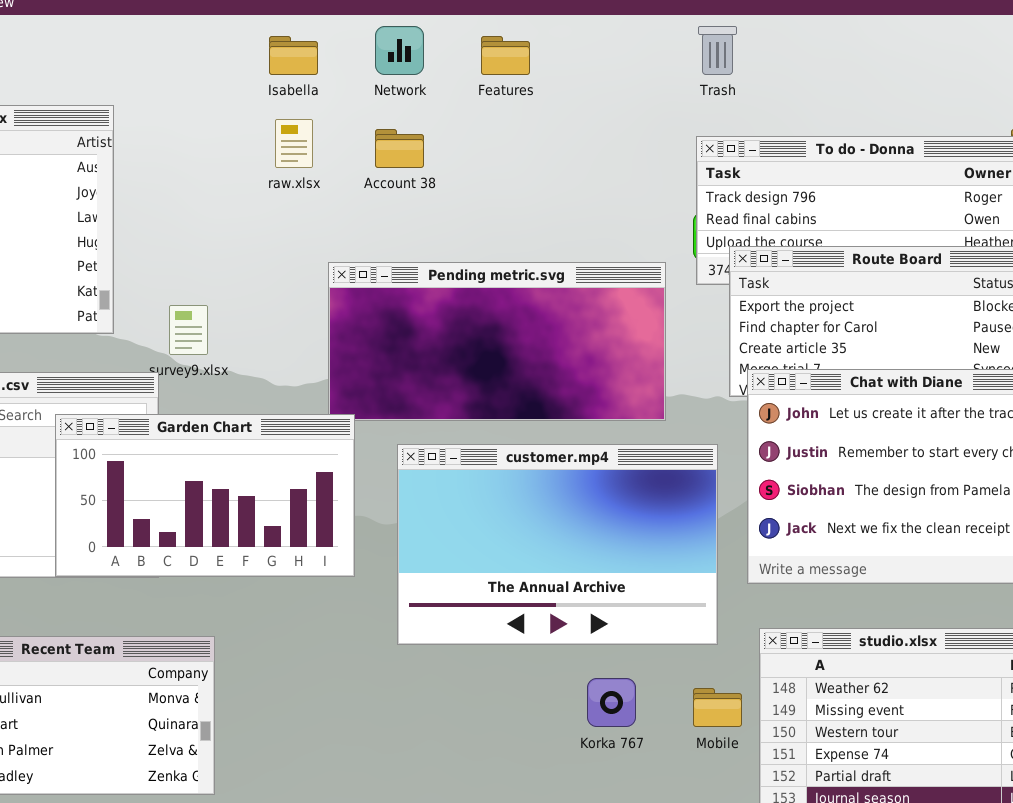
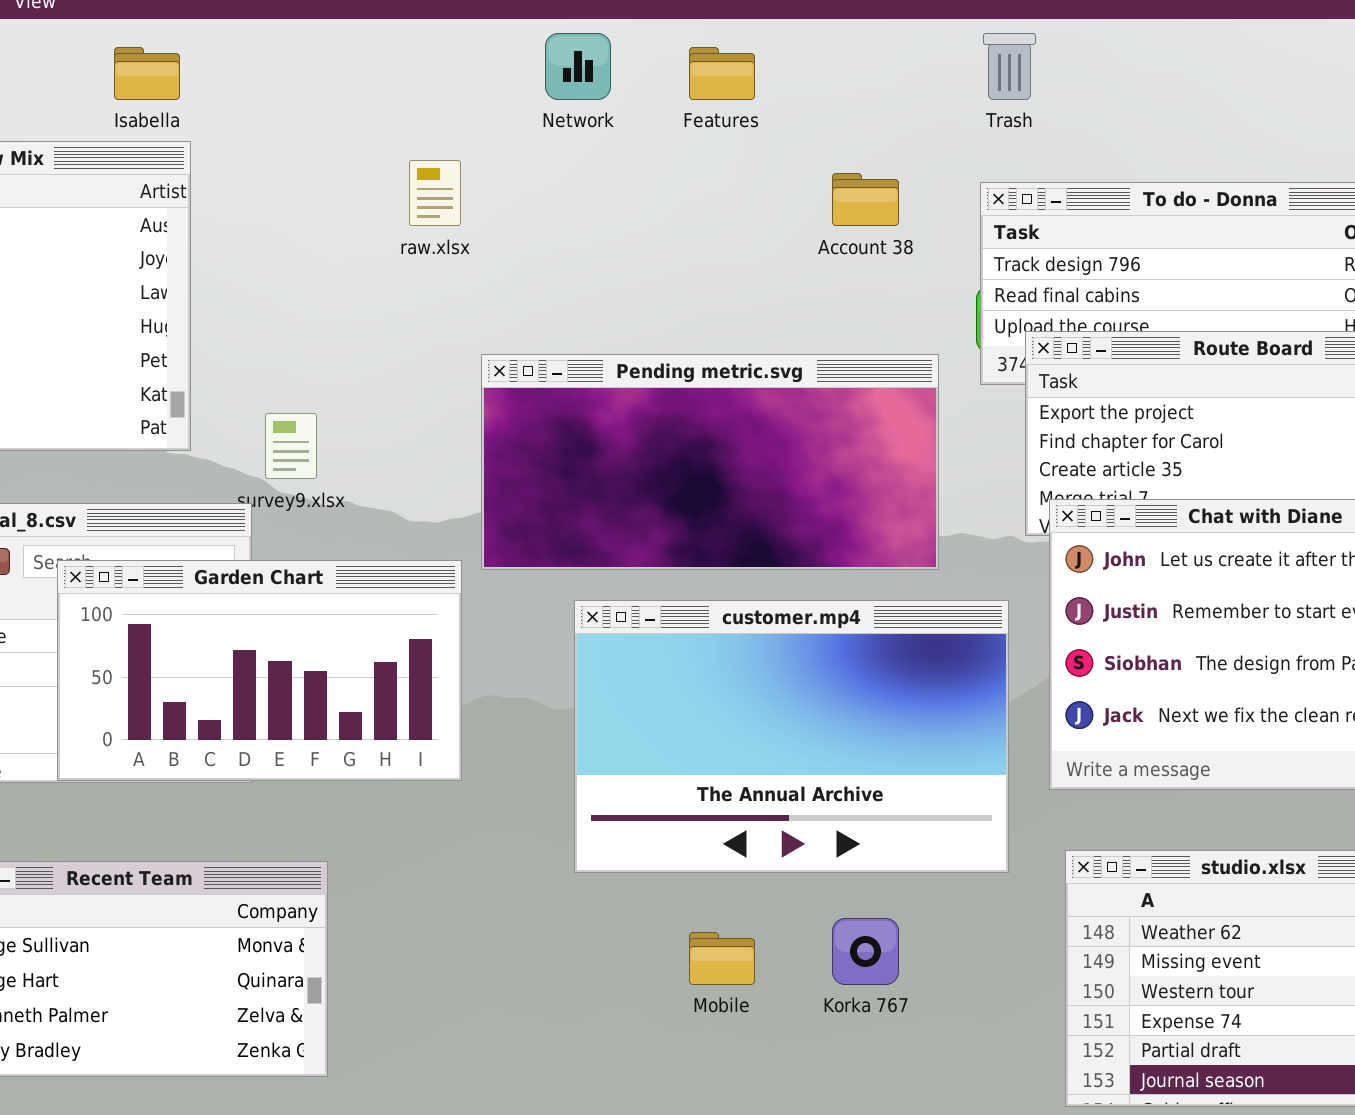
Isabella: [269,36,318,75] -> [114,47,180,100], moved
Account 38: [375,129,424,168] -> [832,173,899,226], moved
Garden Chart: [55,414,355,577] -> [57,560,462,781], moved
Mobile: [693,688,742,727] -> [689,932,755,985], moved

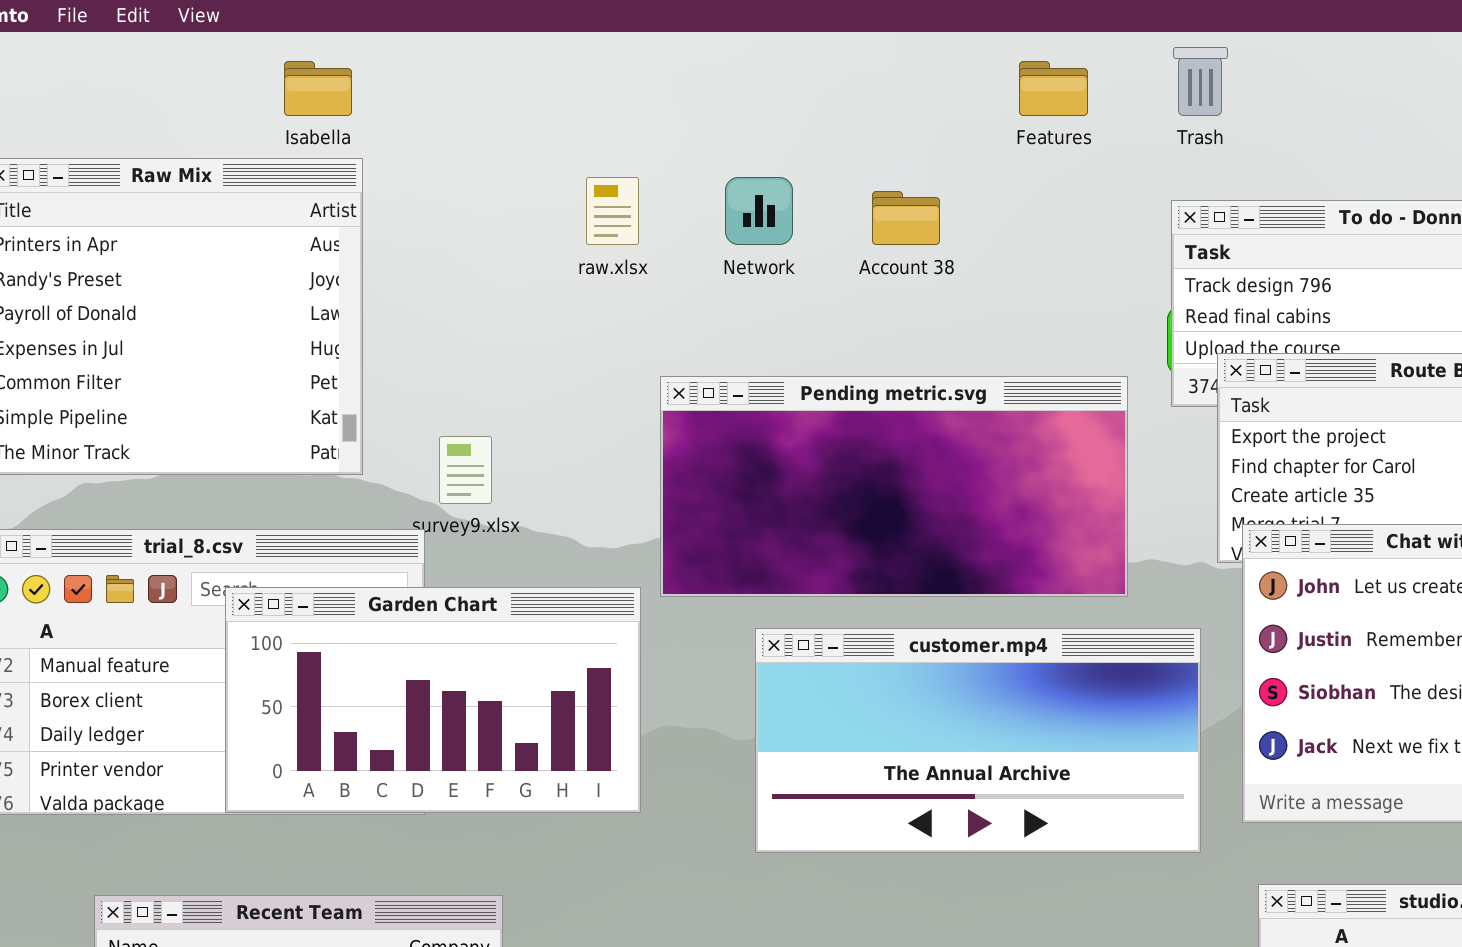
Network: [545,33,611,100] -> [725,177,793,245], moved
Features: [689,47,755,100] -> [1019,61,1088,116], moved
Account 38: [832,173,899,226] -> [872,191,940,245], moved
customer.mp4: [574,600,1009,873] -> [755,628,1201,853], resized

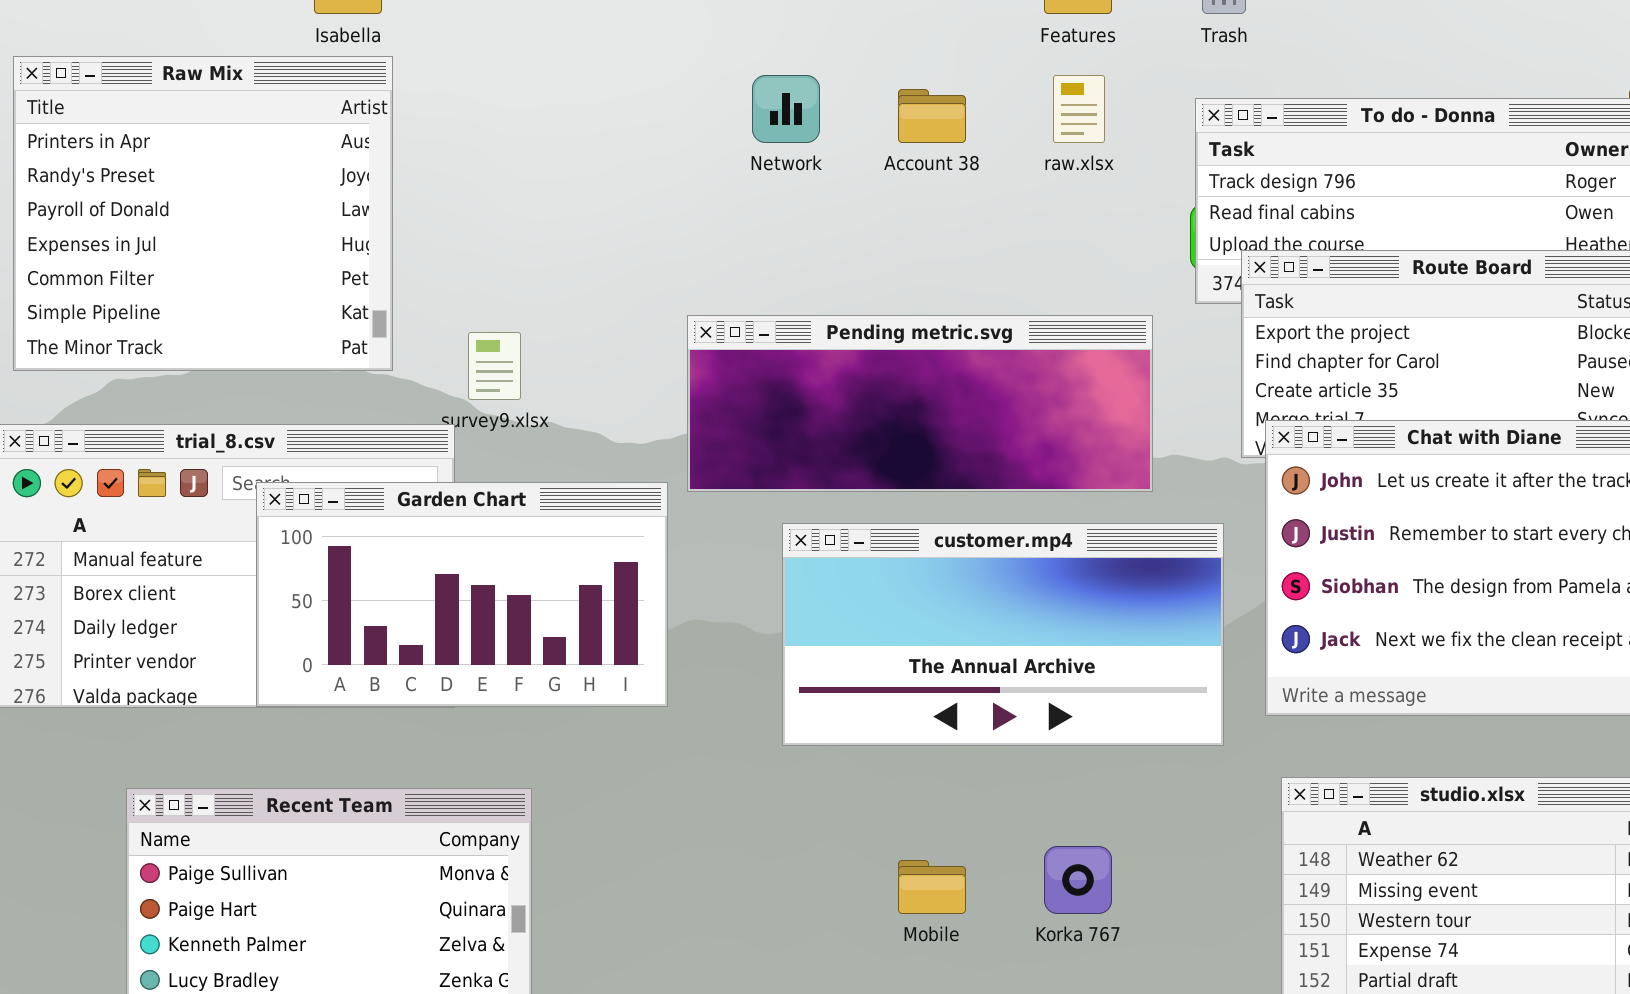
raw.xlsx: [586,177,639,245] -> [1053,75,1105,143], moved
Pending metric.svg: [660,376,1128,597] -> [687,315,1153,492], resized

